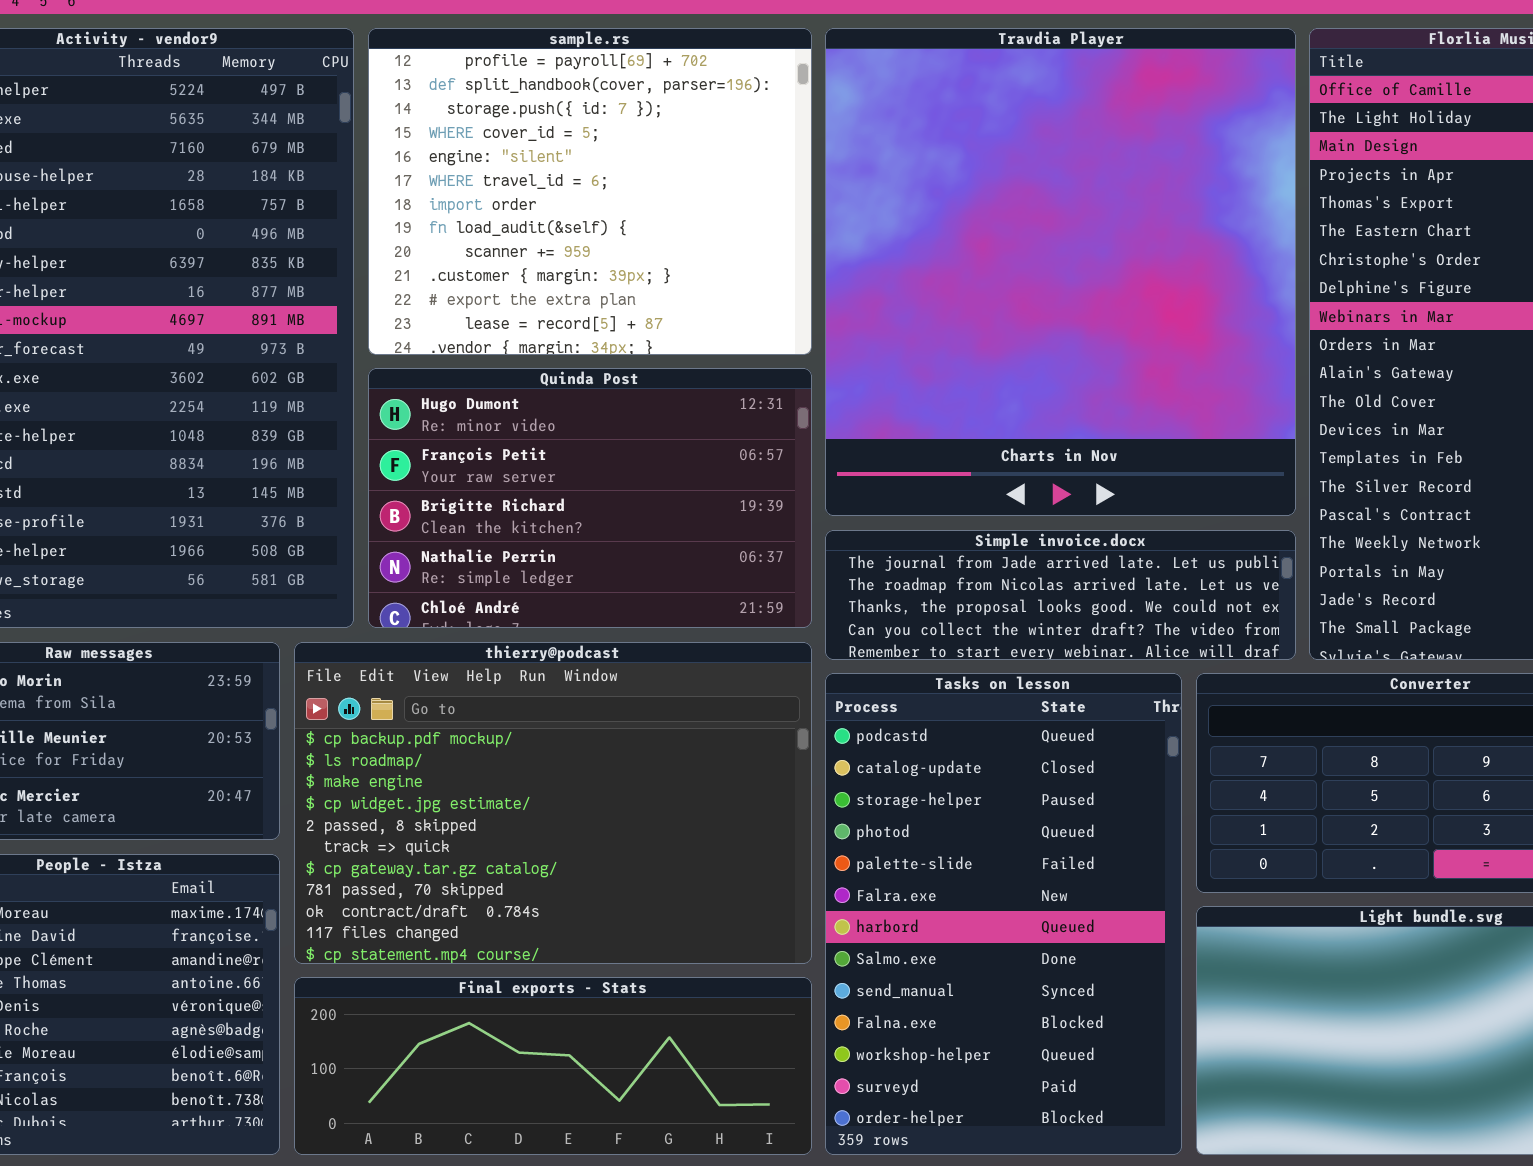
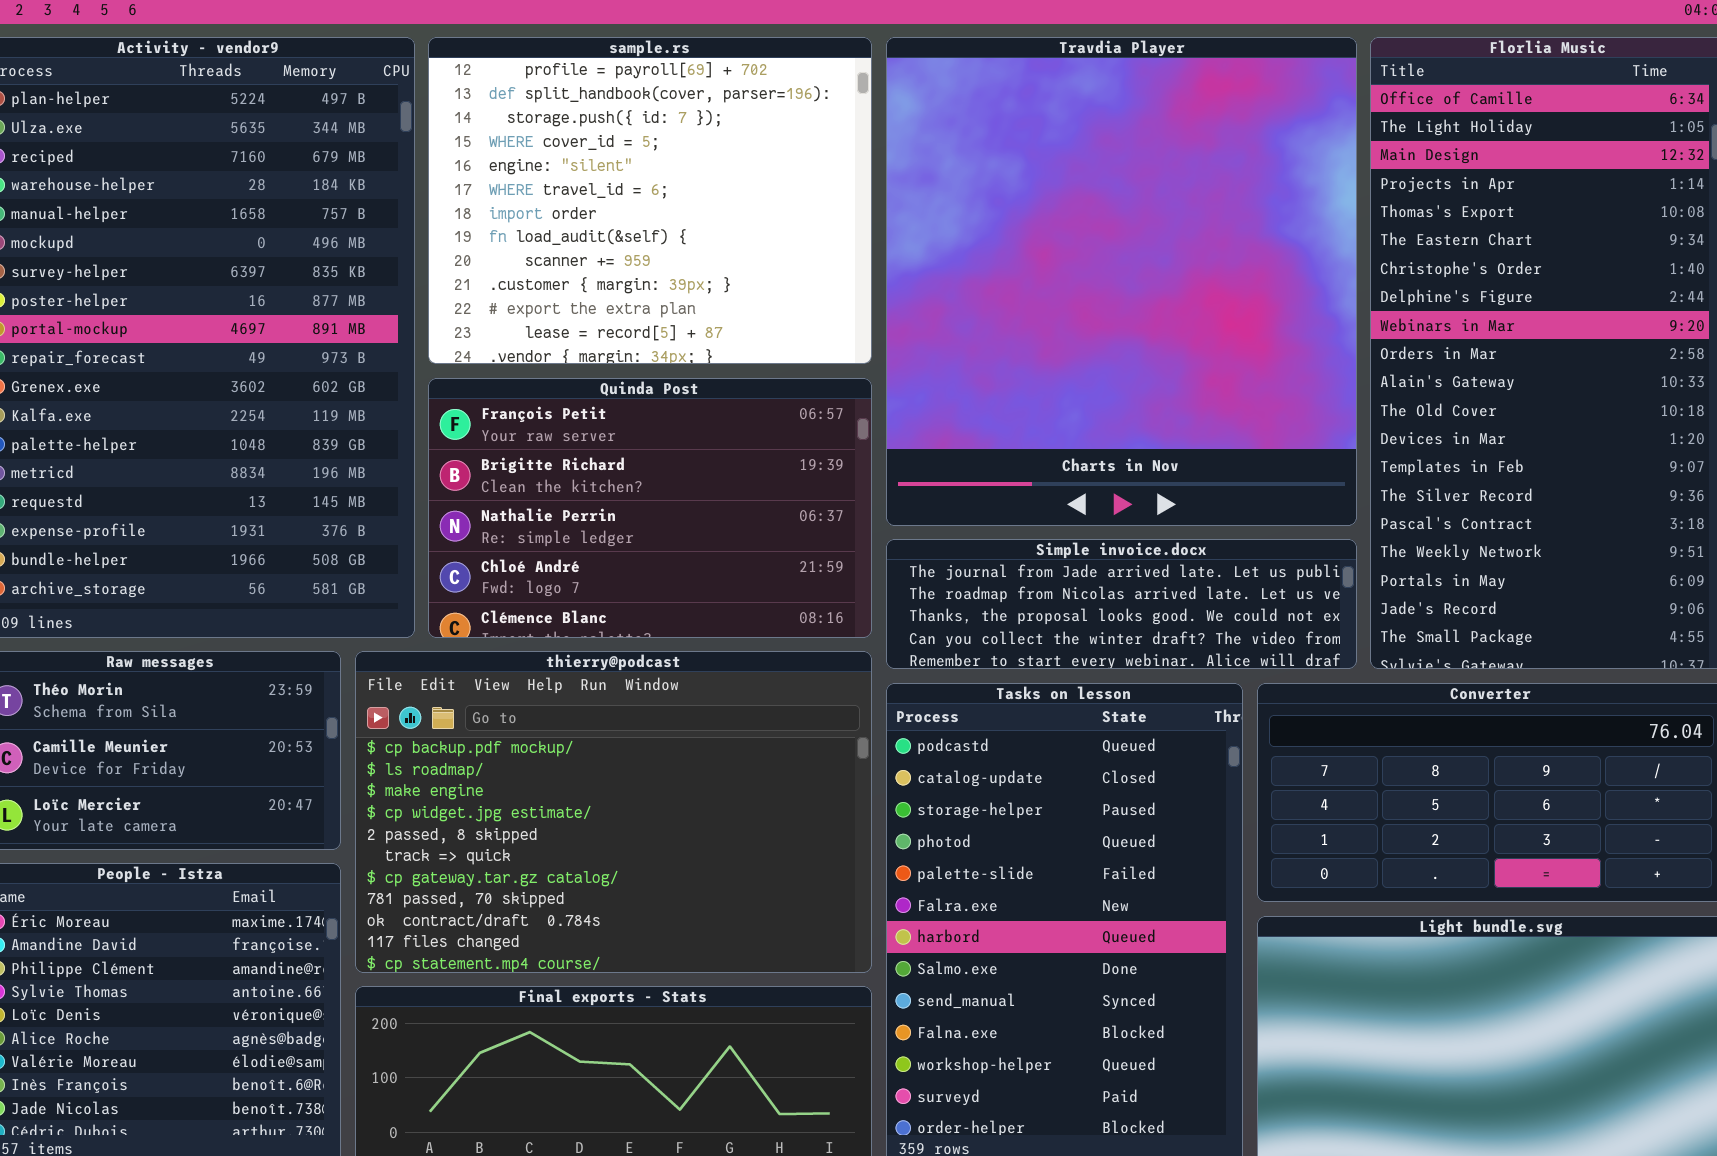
Quinda Post: [368,368,812,628] -> [428,378,872,638], scrolled down 1 row

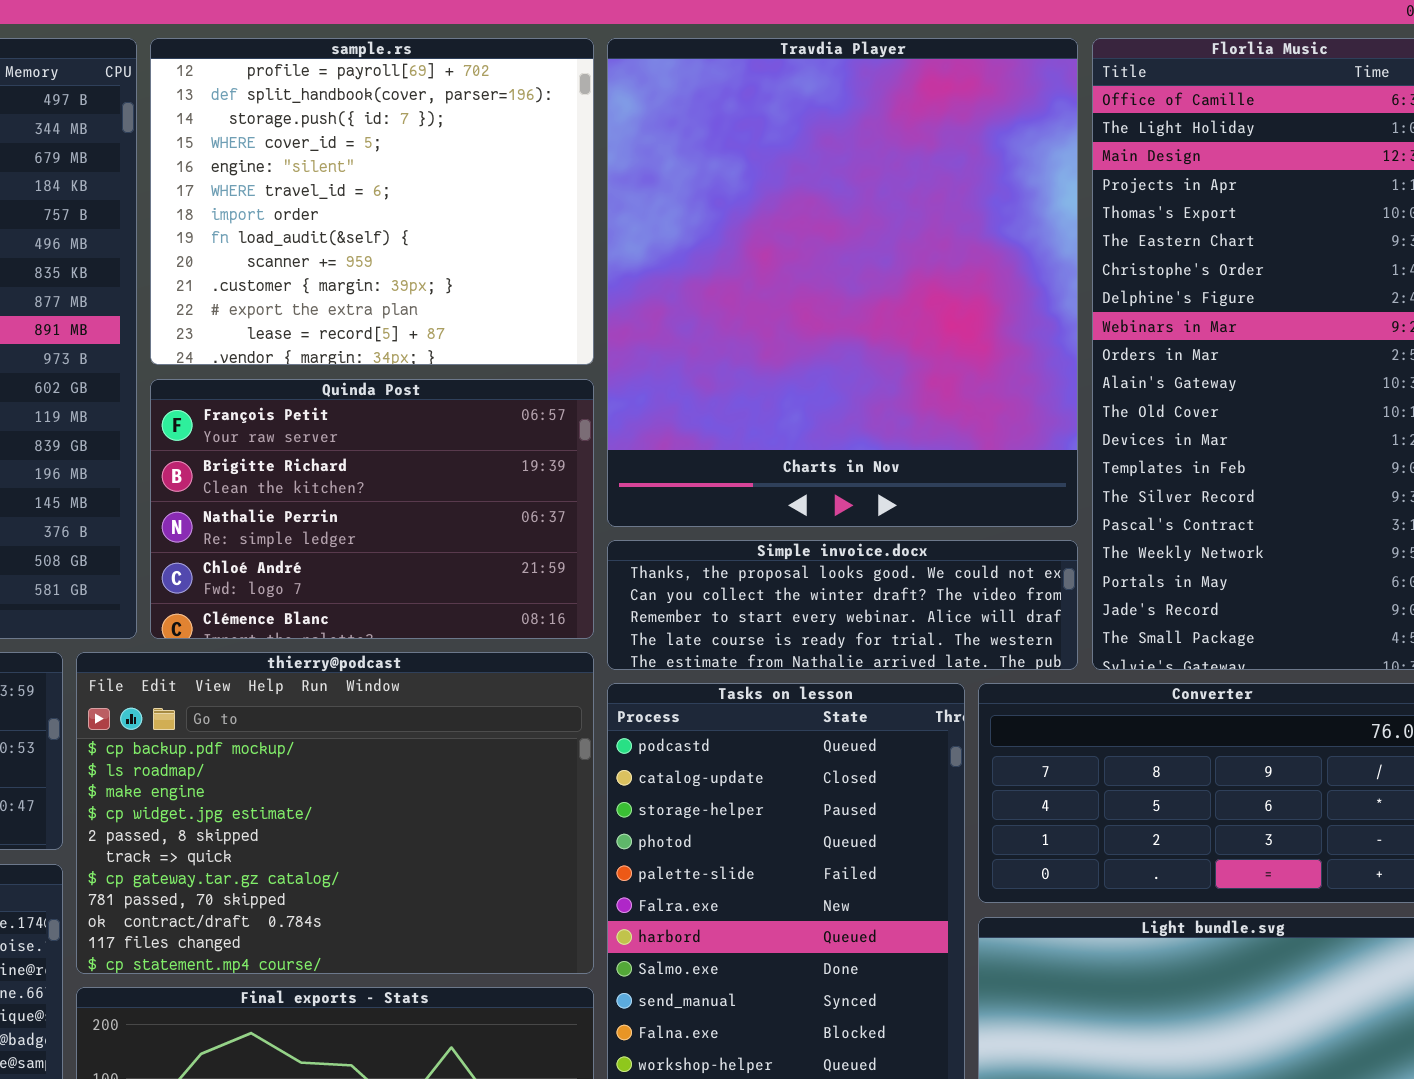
Simple invoice.docx: [886,539,1357,669] -> [607,540,1078,670], scrolled down 2 rows

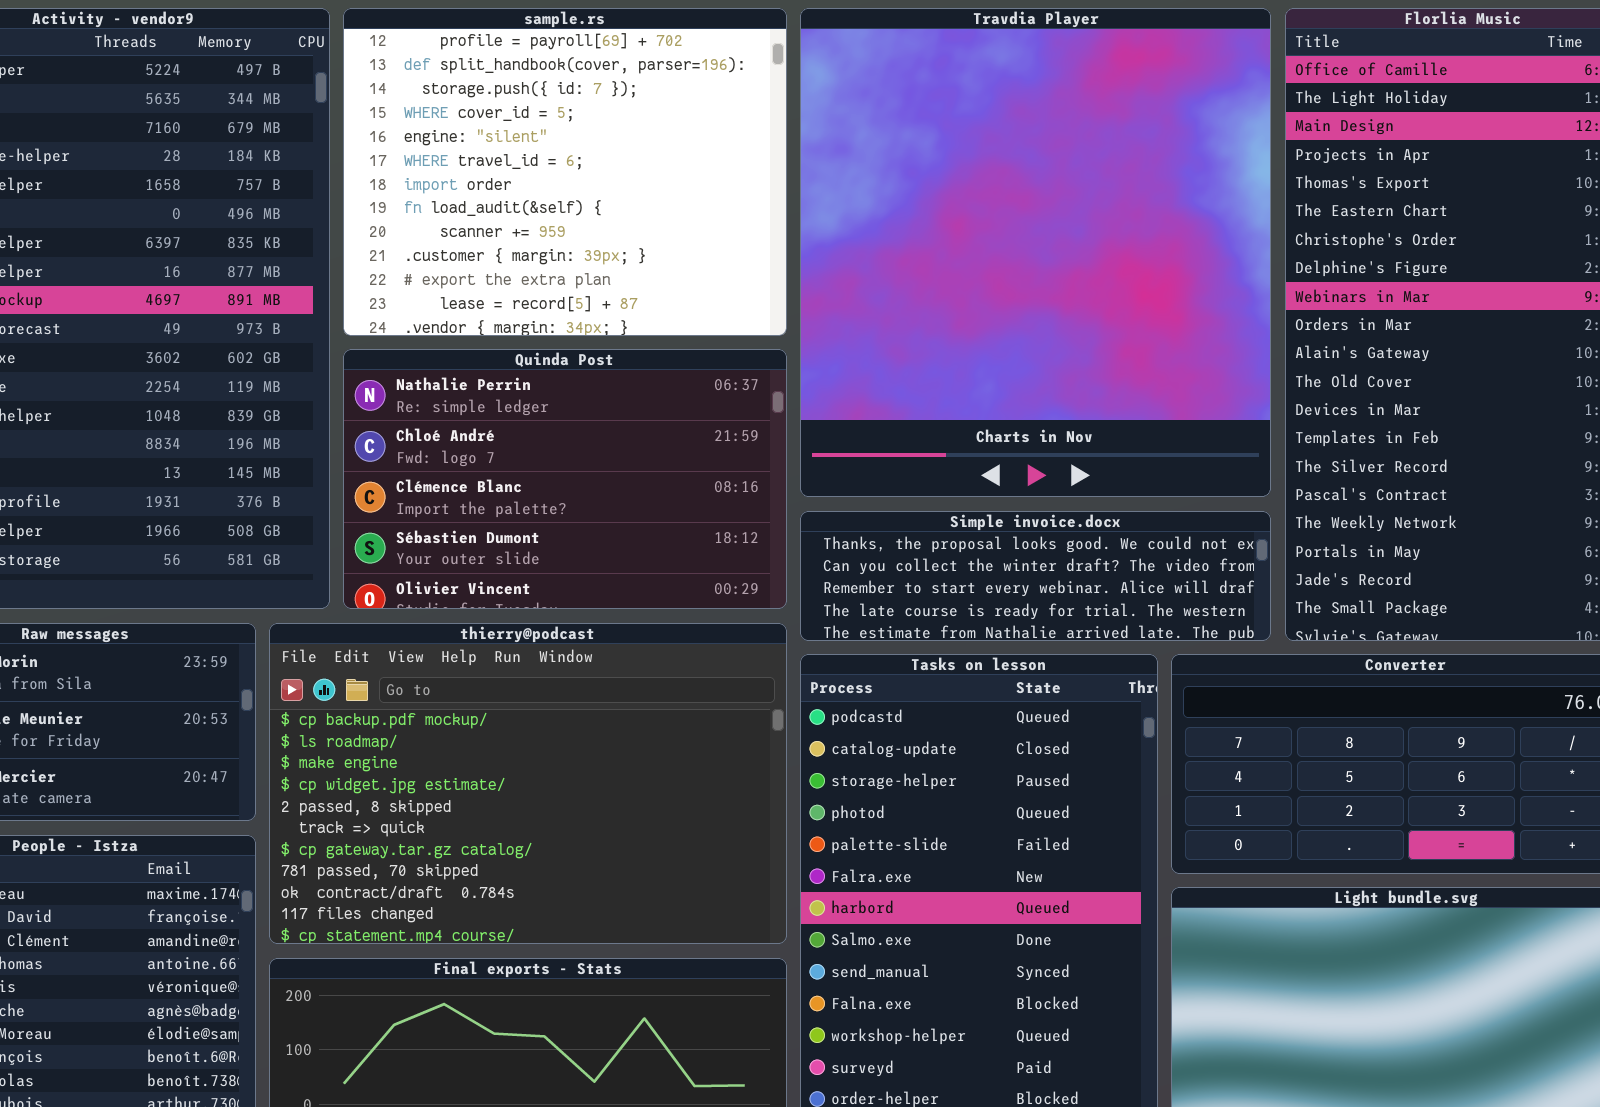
Quinda Post: [150,379,594,639] -> [343,349,787,609], scrolled down 2 rows

